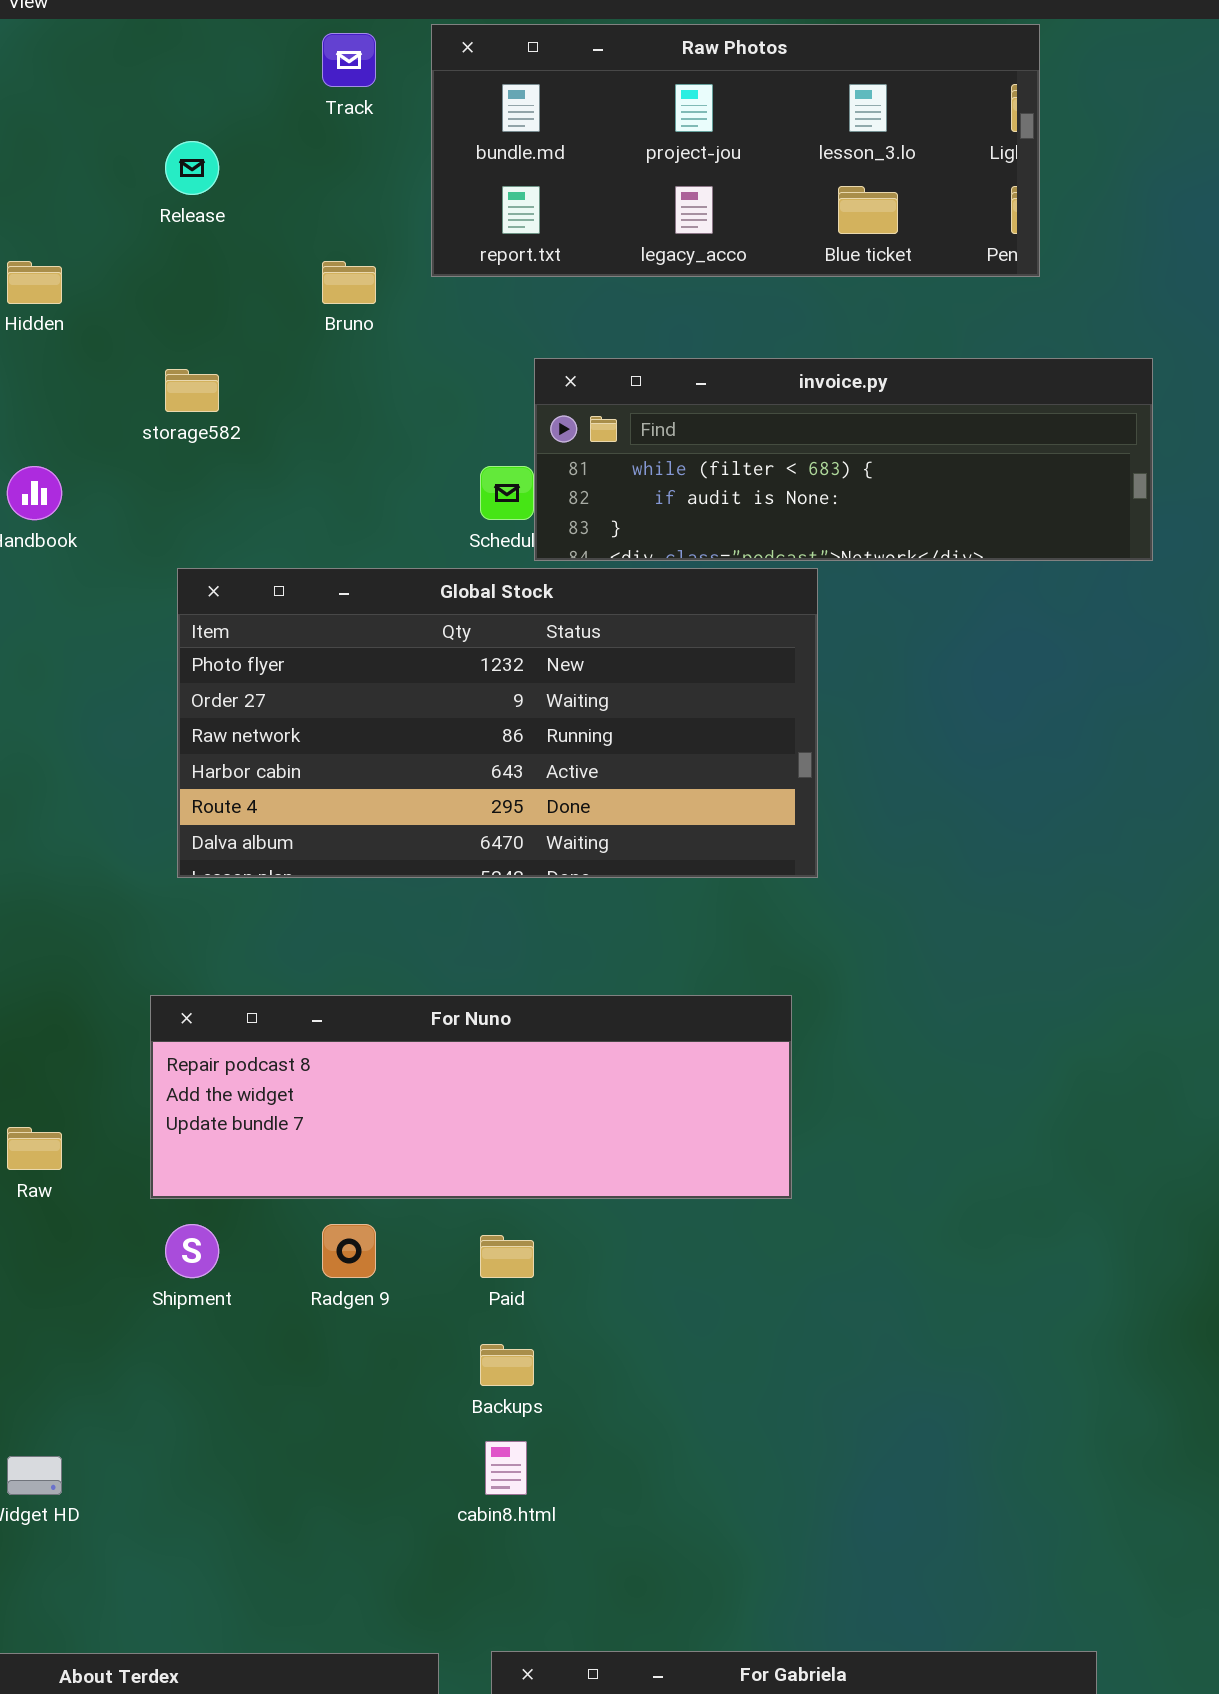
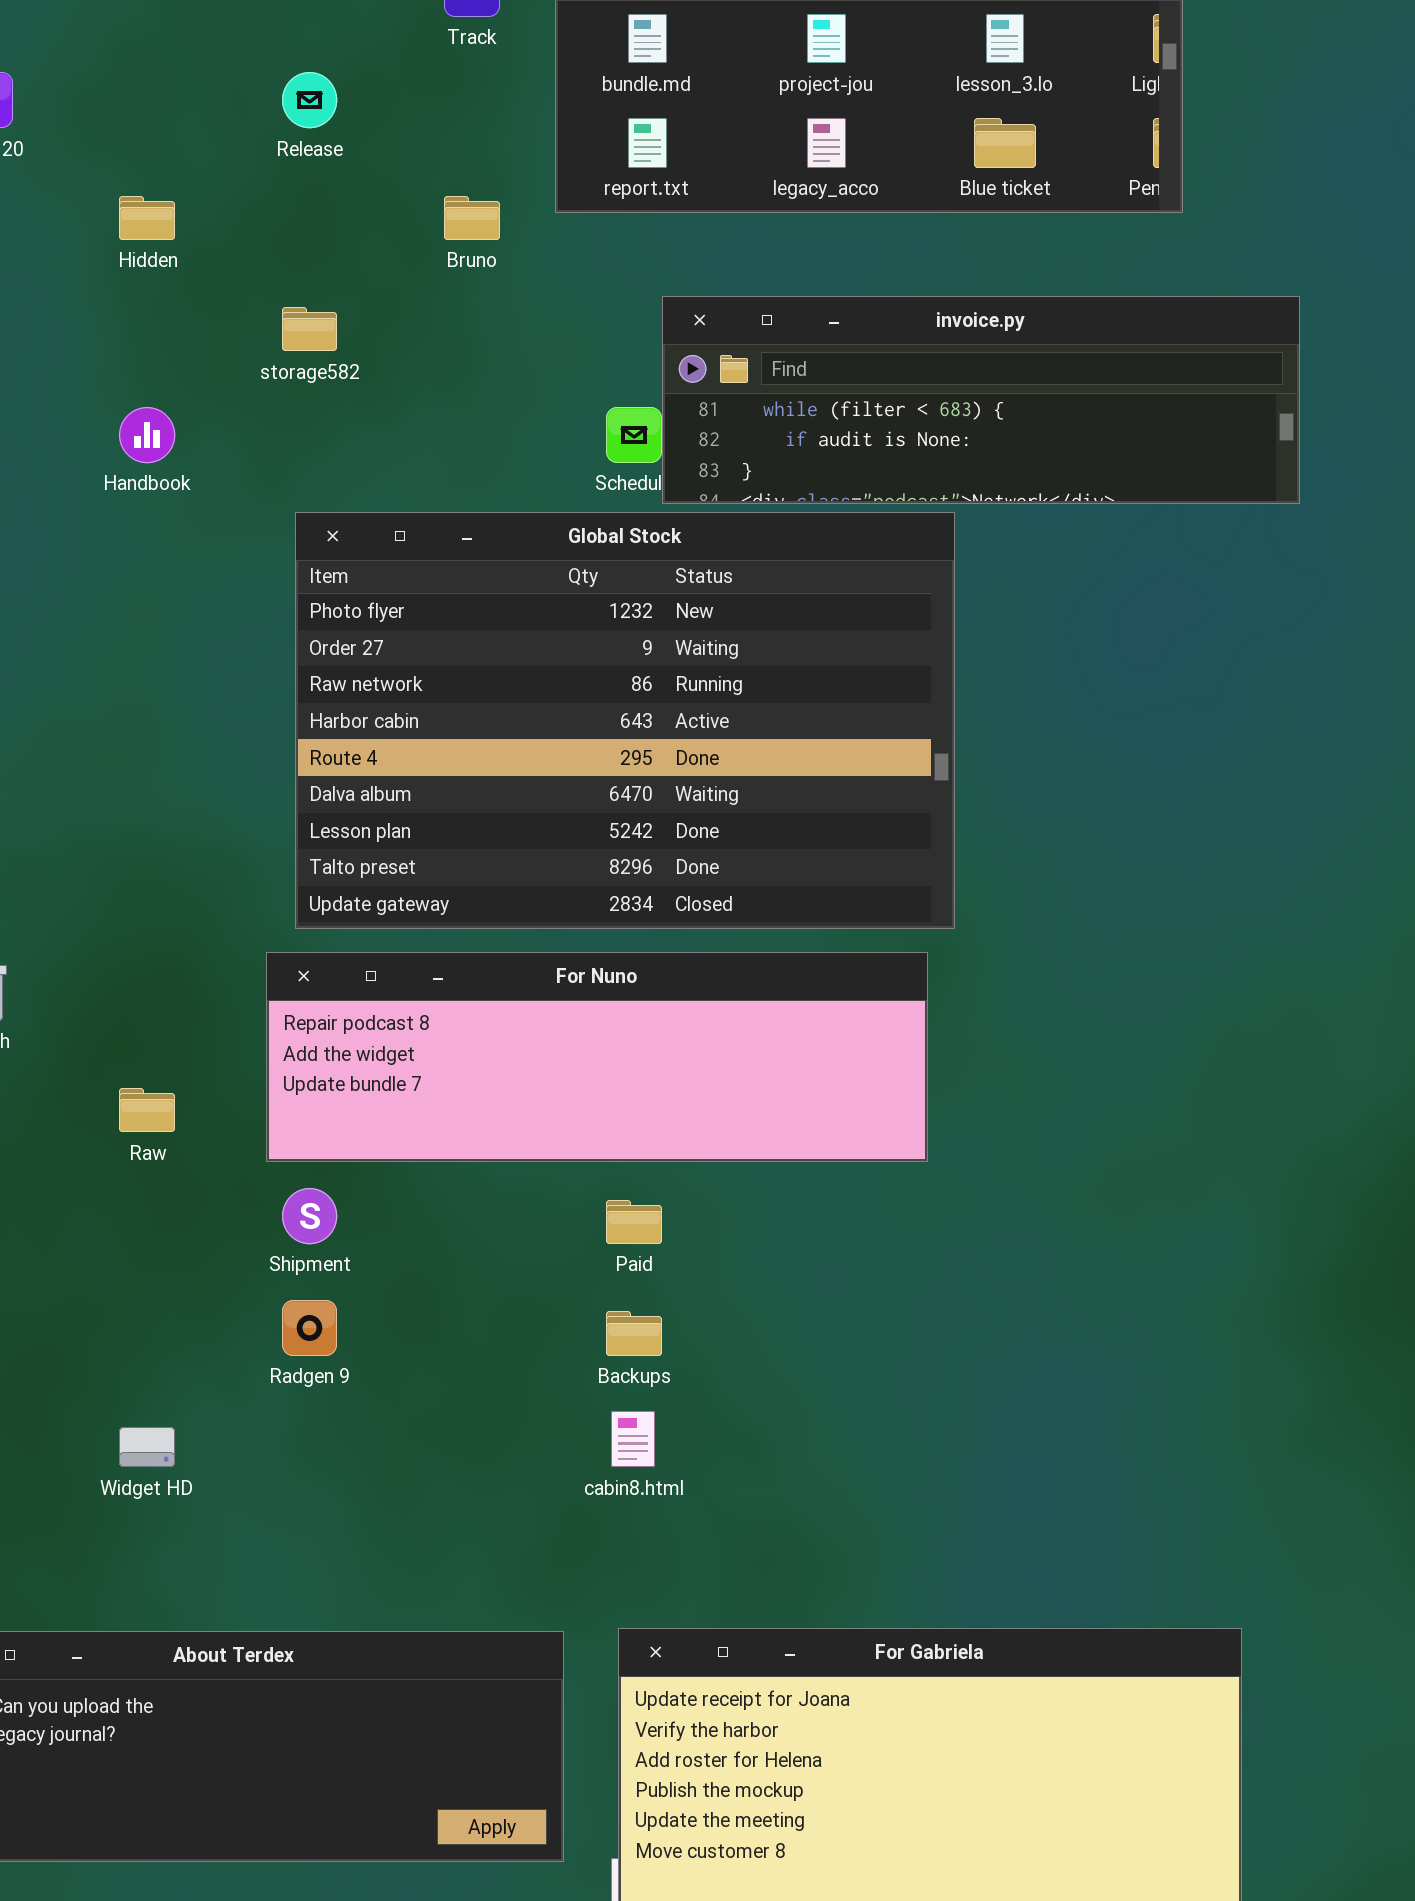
Global Stock: [177,568,818,878] -> [295,512,955,929], resized
Radgen 9: [322,1224,376,1278] -> [282,1300,337,1356], moved

